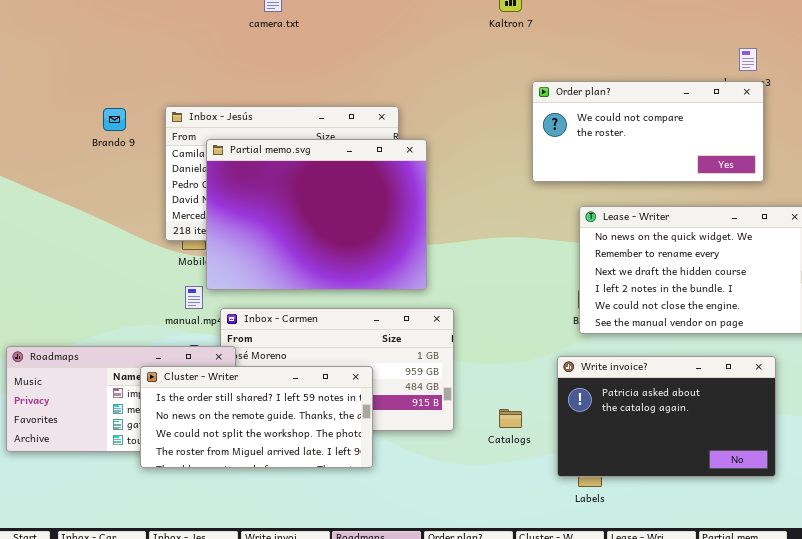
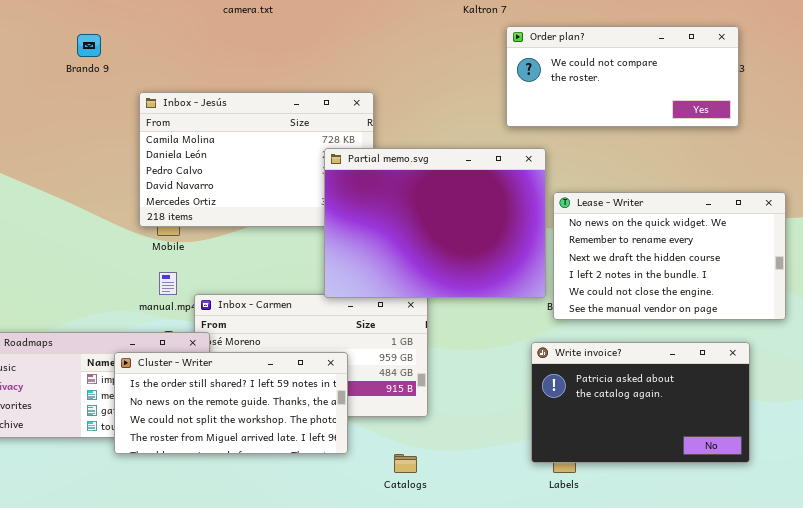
Order plan?: [532,81,764,182] -> [506,26,739,127], moved
Brando 9: [103,108,126,131] -> [77,34,101,57], moved
Partial memo.svg: [206,139,427,290] -> [324,148,546,298], moved
Catalogs: [499,409,522,428] -> [394,454,417,473], moved

